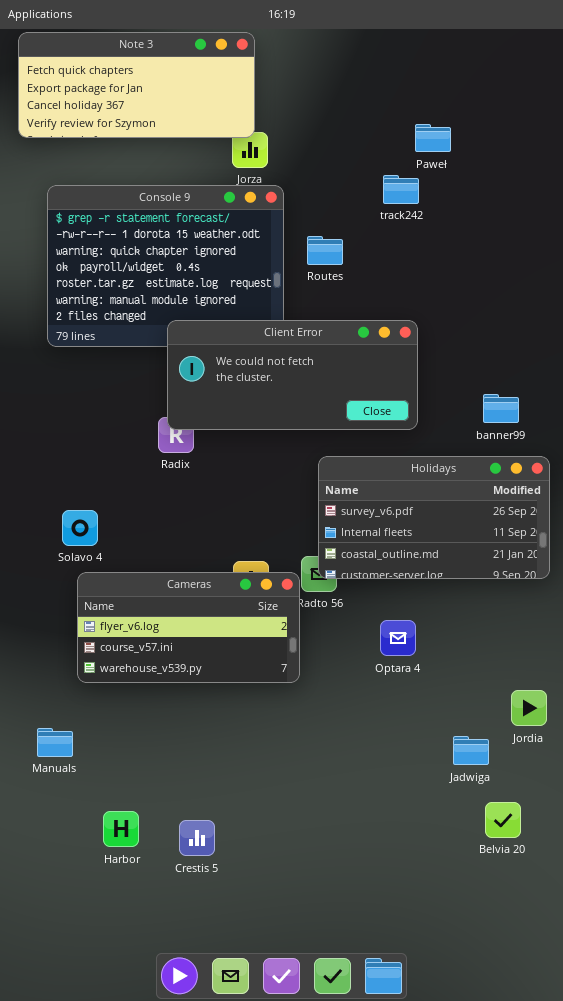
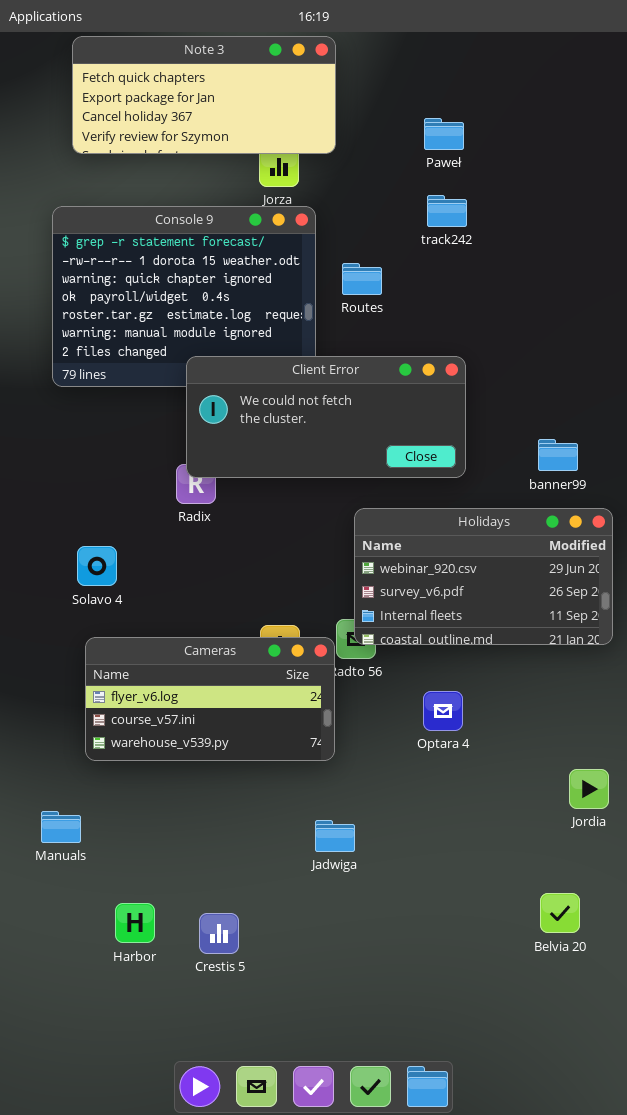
Note 3: [18,32,255,138] -> [72,36,336,154], moved
Paweł: [415,124,451,152] -> [424,118,464,150], moved
Holidays: [318,456,550,579] -> [354,508,613,645], scrolled up 1 row
Solavo 4: [62,510,98,546] -> [77,546,117,586], moved
Jadwiga: [453,736,489,765] -> [315,820,355,852], moved

